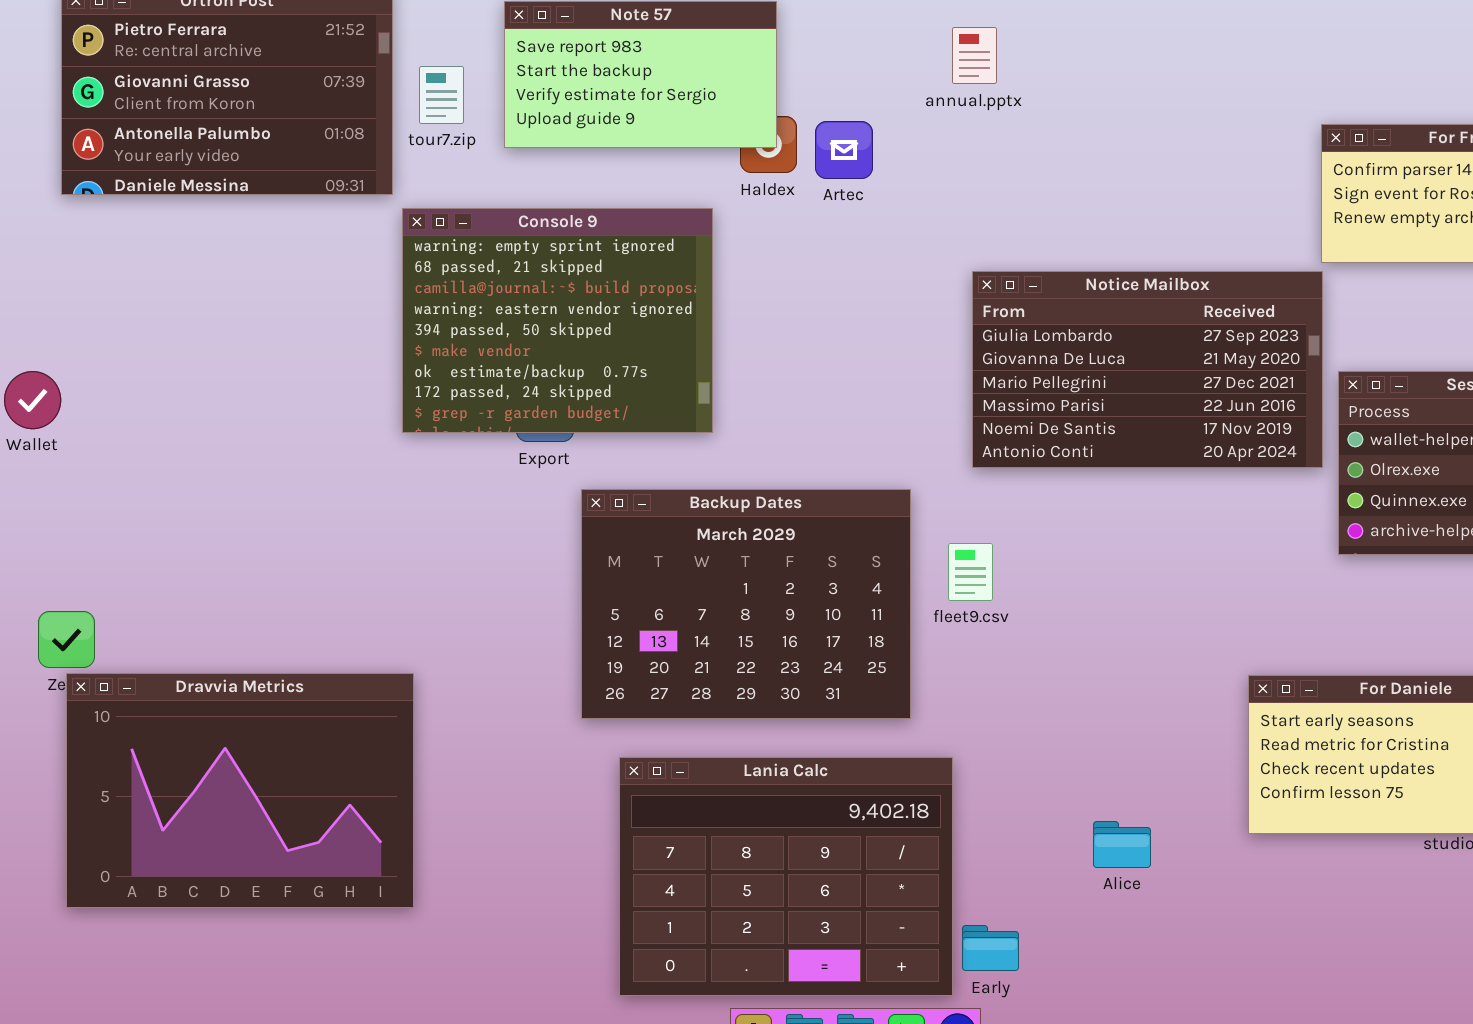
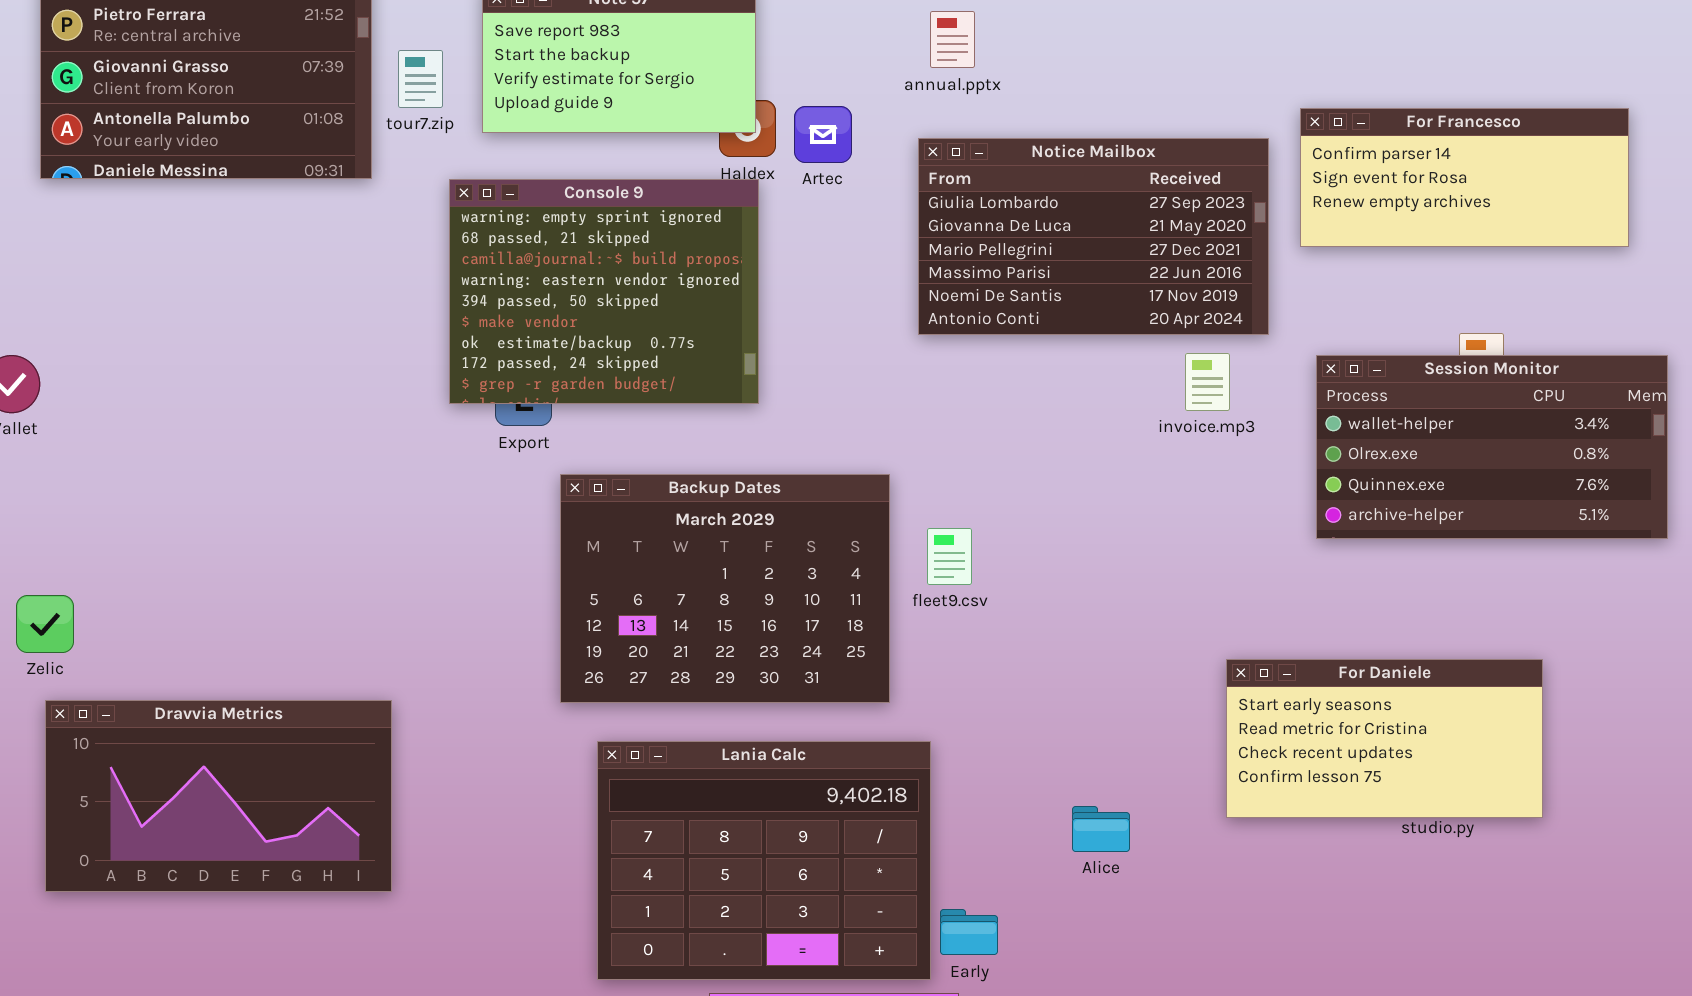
Console 9: [402,208,713,433] -> [449,179,759,404], moved
Notice Mailbox: [972,271,1323,468] -> [918,138,1269,335], moved
Dravvia Metrics: [66,673,414,908] -> [45,700,392,892], resized

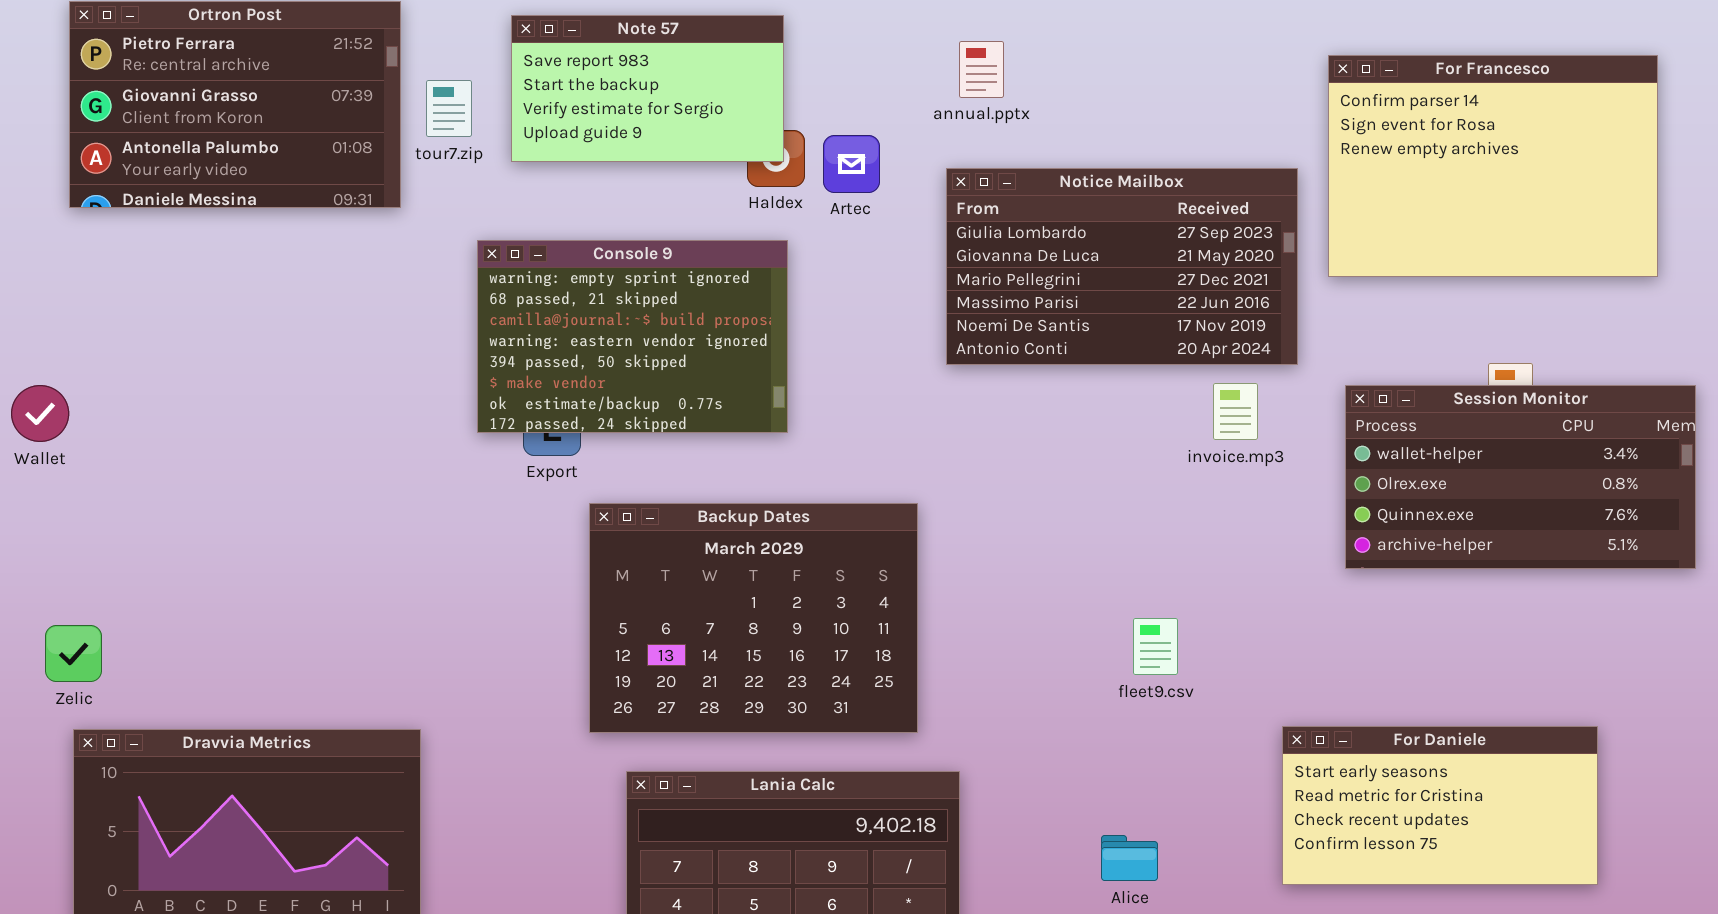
For Francesco: [1300,108,1629,247] -> [1328,55,1658,277], resized
Console 9: [449,179,759,404] -> [477,240,788,433], resized
fleet9.csv: [927,528,972,585] -> [1133,618,1178,675], moved
For Daniele: [1226,659,1543,818] -> [1282,726,1598,885], moved

